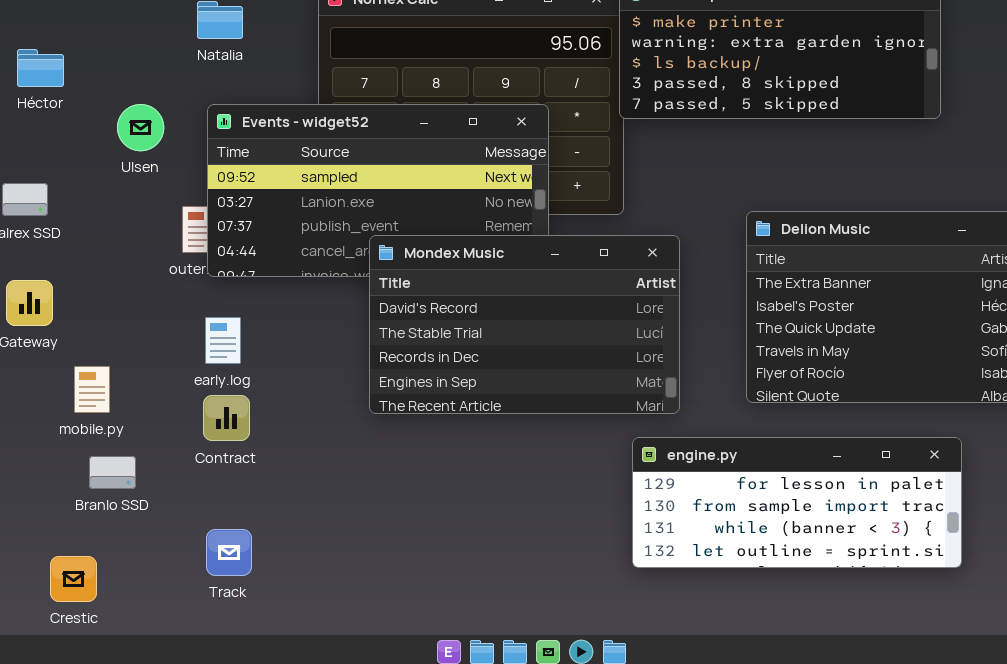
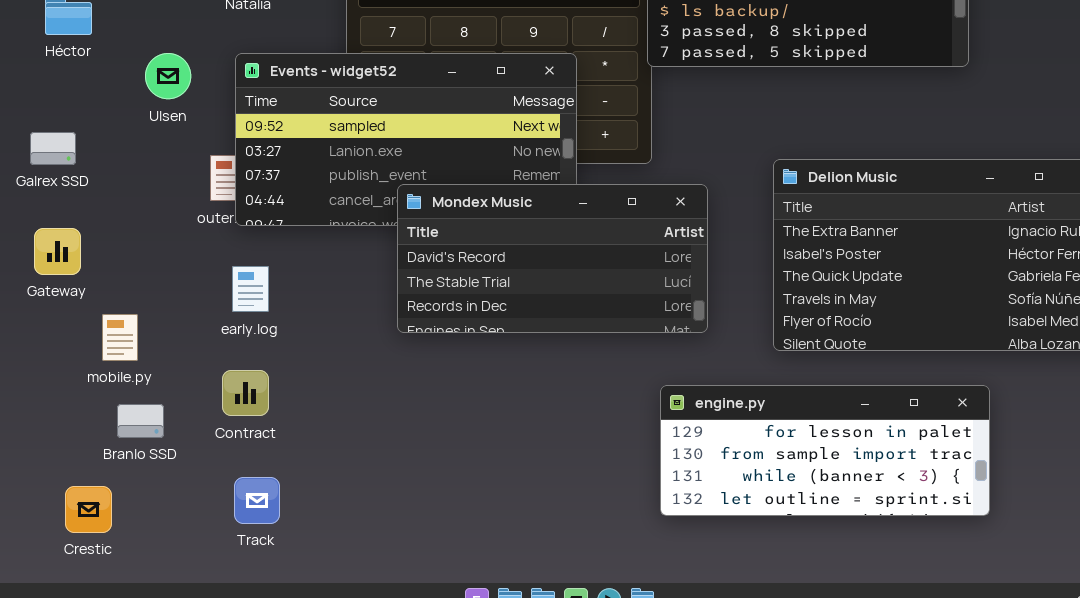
Mondex Music: [369,235,680,414] -> [397,184,708,333], resized
Contract: [203,395,250,441] -> [222,370,269,416], moved
Crestic: [50,556,97,602] -> [65,486,112,533], moved

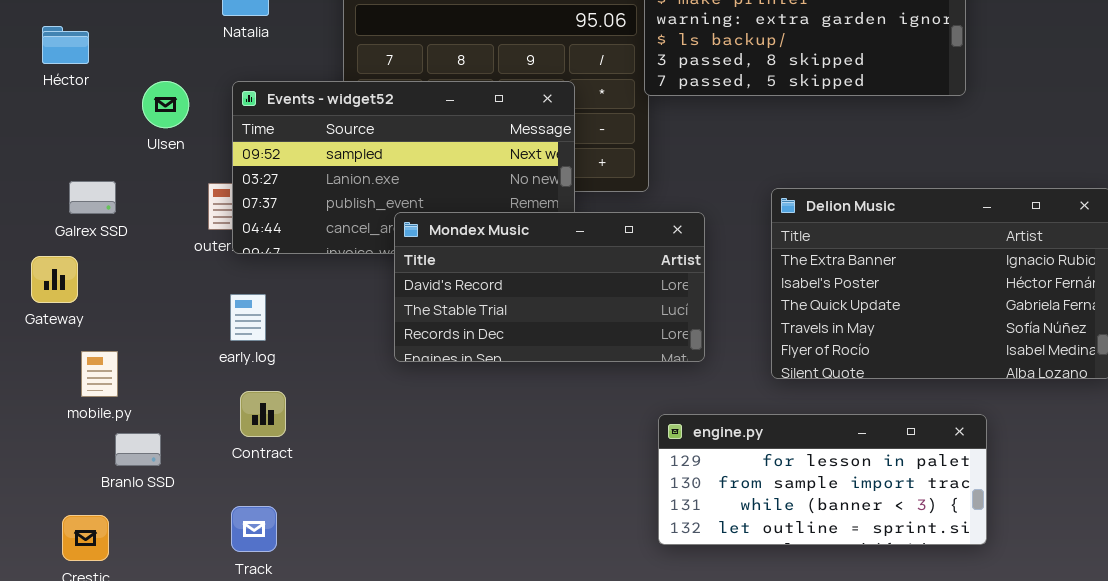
Galrex SSD: [30,132,76,165] -> [69,181,116,214], moved
mobile.py: [102,314,138,361] -> [81,351,118,397], moved
Contract: [222,370,269,416] -> [240,391,286,437], moved

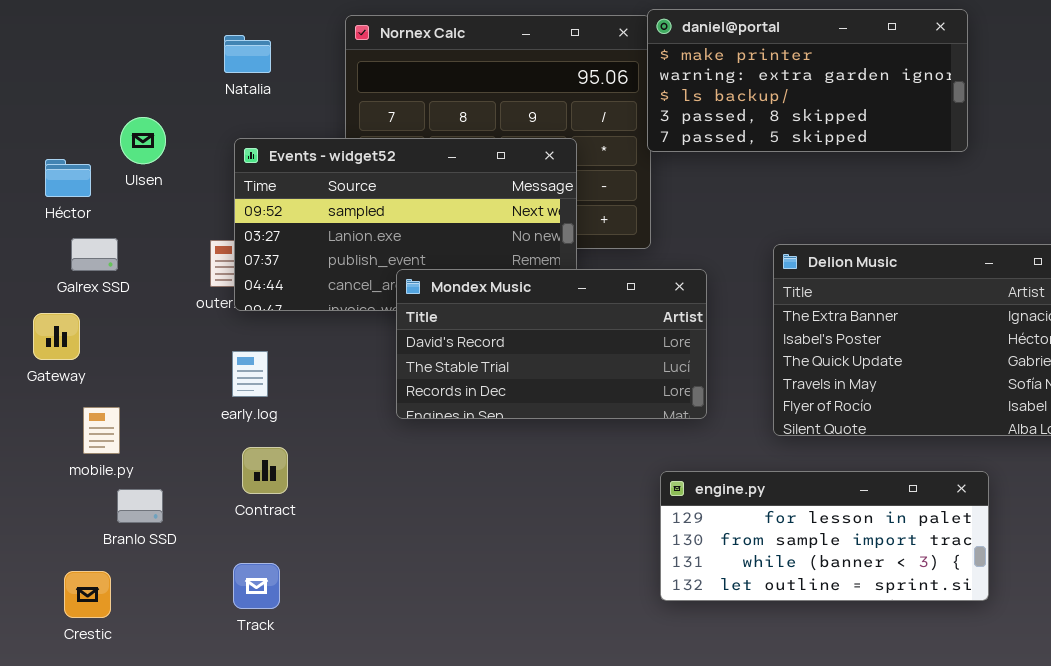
Héctor: [42,26,89,64] -> [45,159,91,197], moved
Ulsen: [142,81,189,128] -> [120,117,166,164], moved

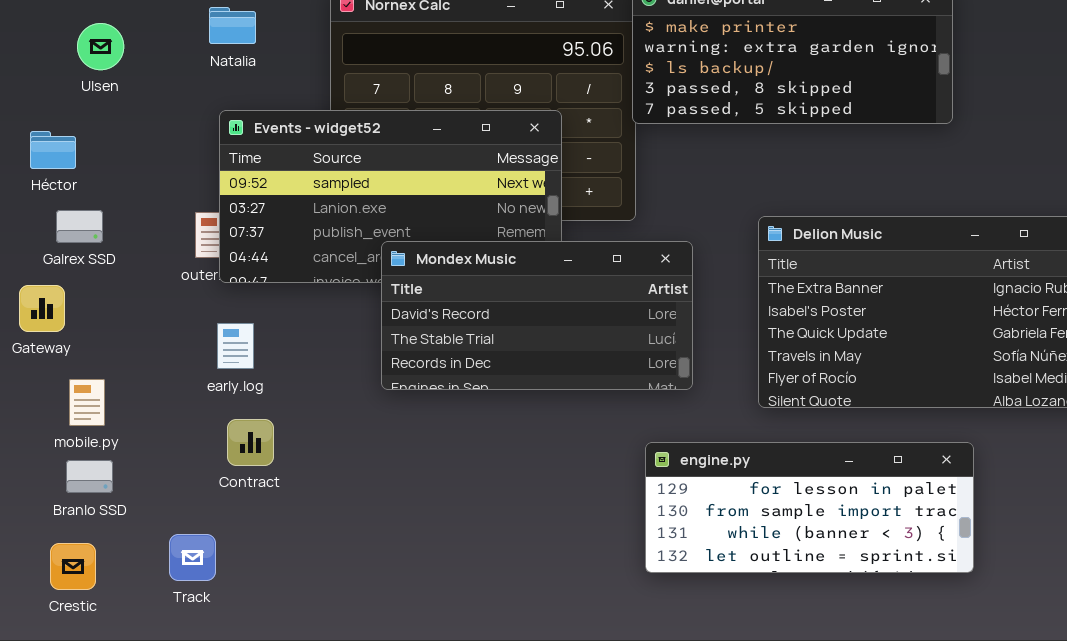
Ulsen: [120,117,166,164] -> [77,23,124,70], moved
Branlo SSD: [117,489,163,523] -> [66,460,113,493], moved
Track: [233,563,280,609] -> [169,534,216,581], moved

